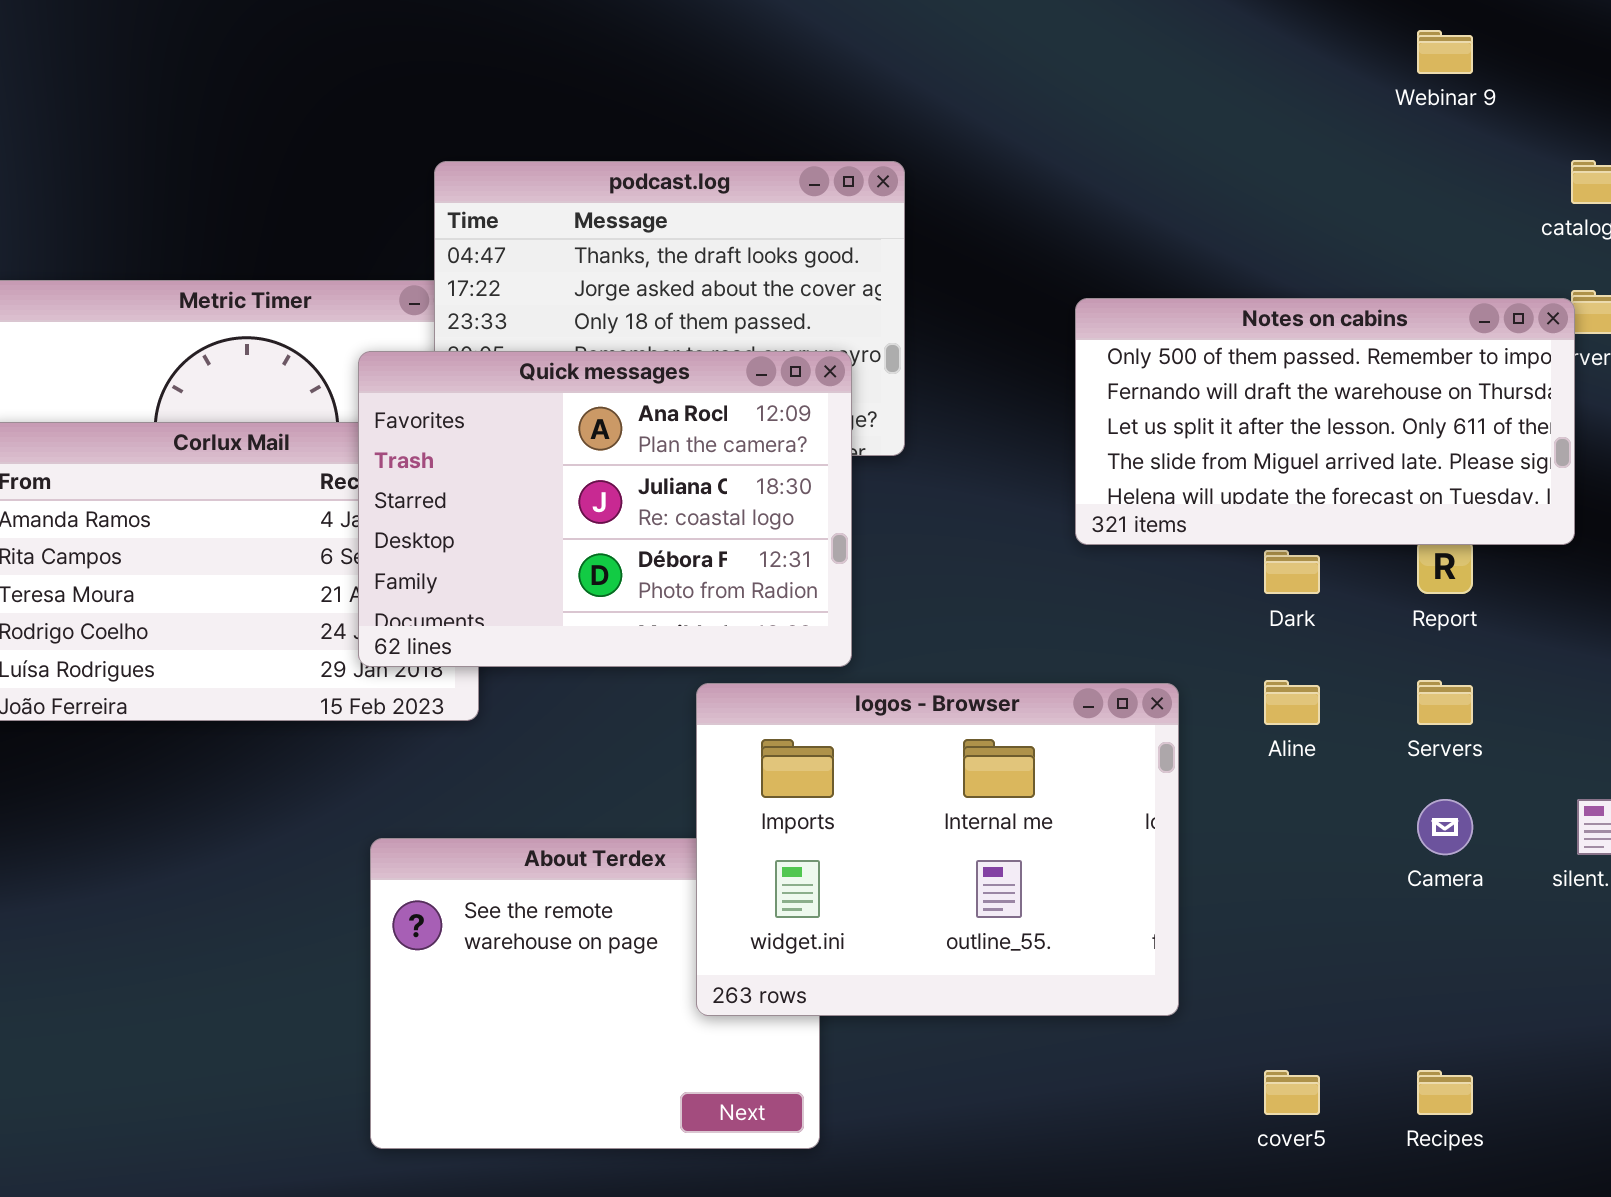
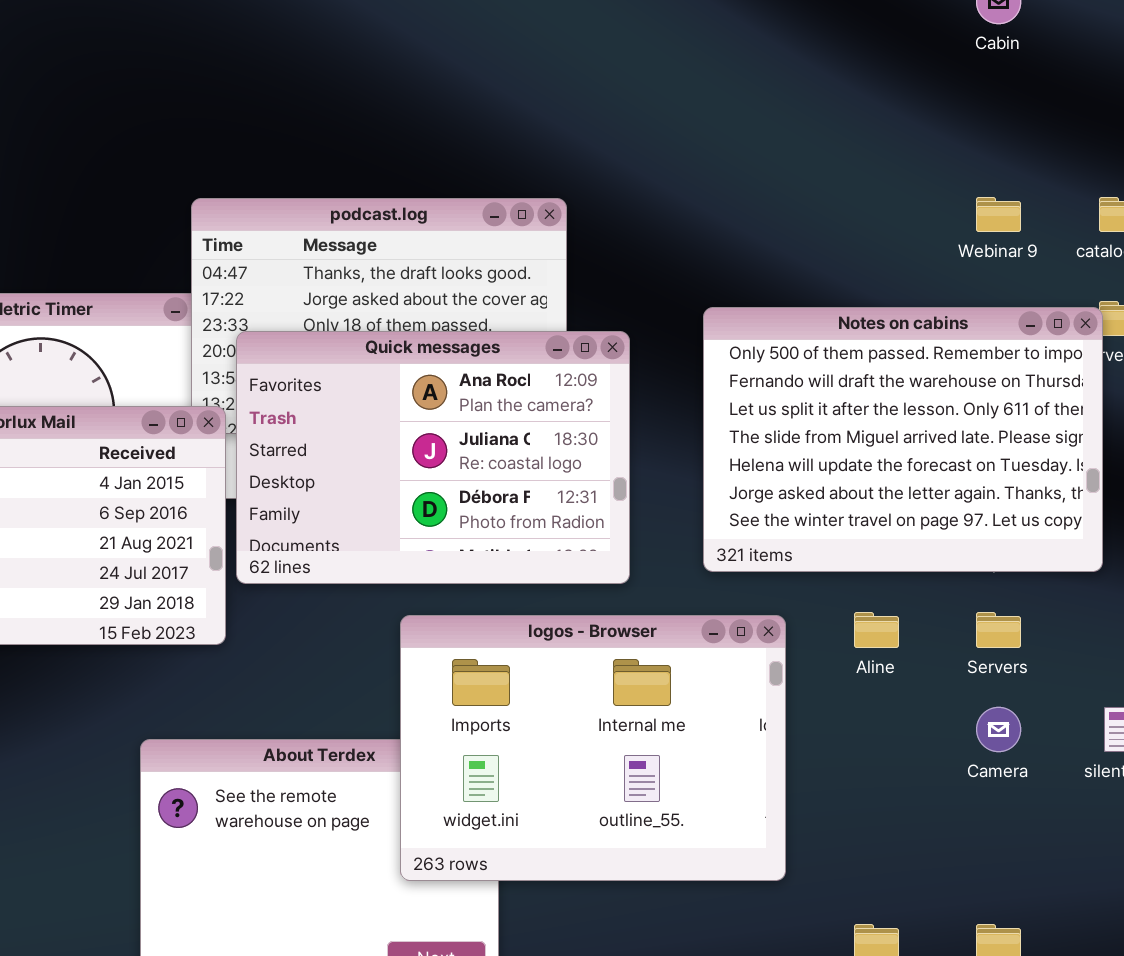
Webinar 9: [1417,30,1473,74] -> [976,197,1021,232], moved
Notes on cabins: [1075,298,1575,545] -> [703,307,1103,572], resized
Quick messages: [358,351,852,667] -> [236,331,630,584], moved

